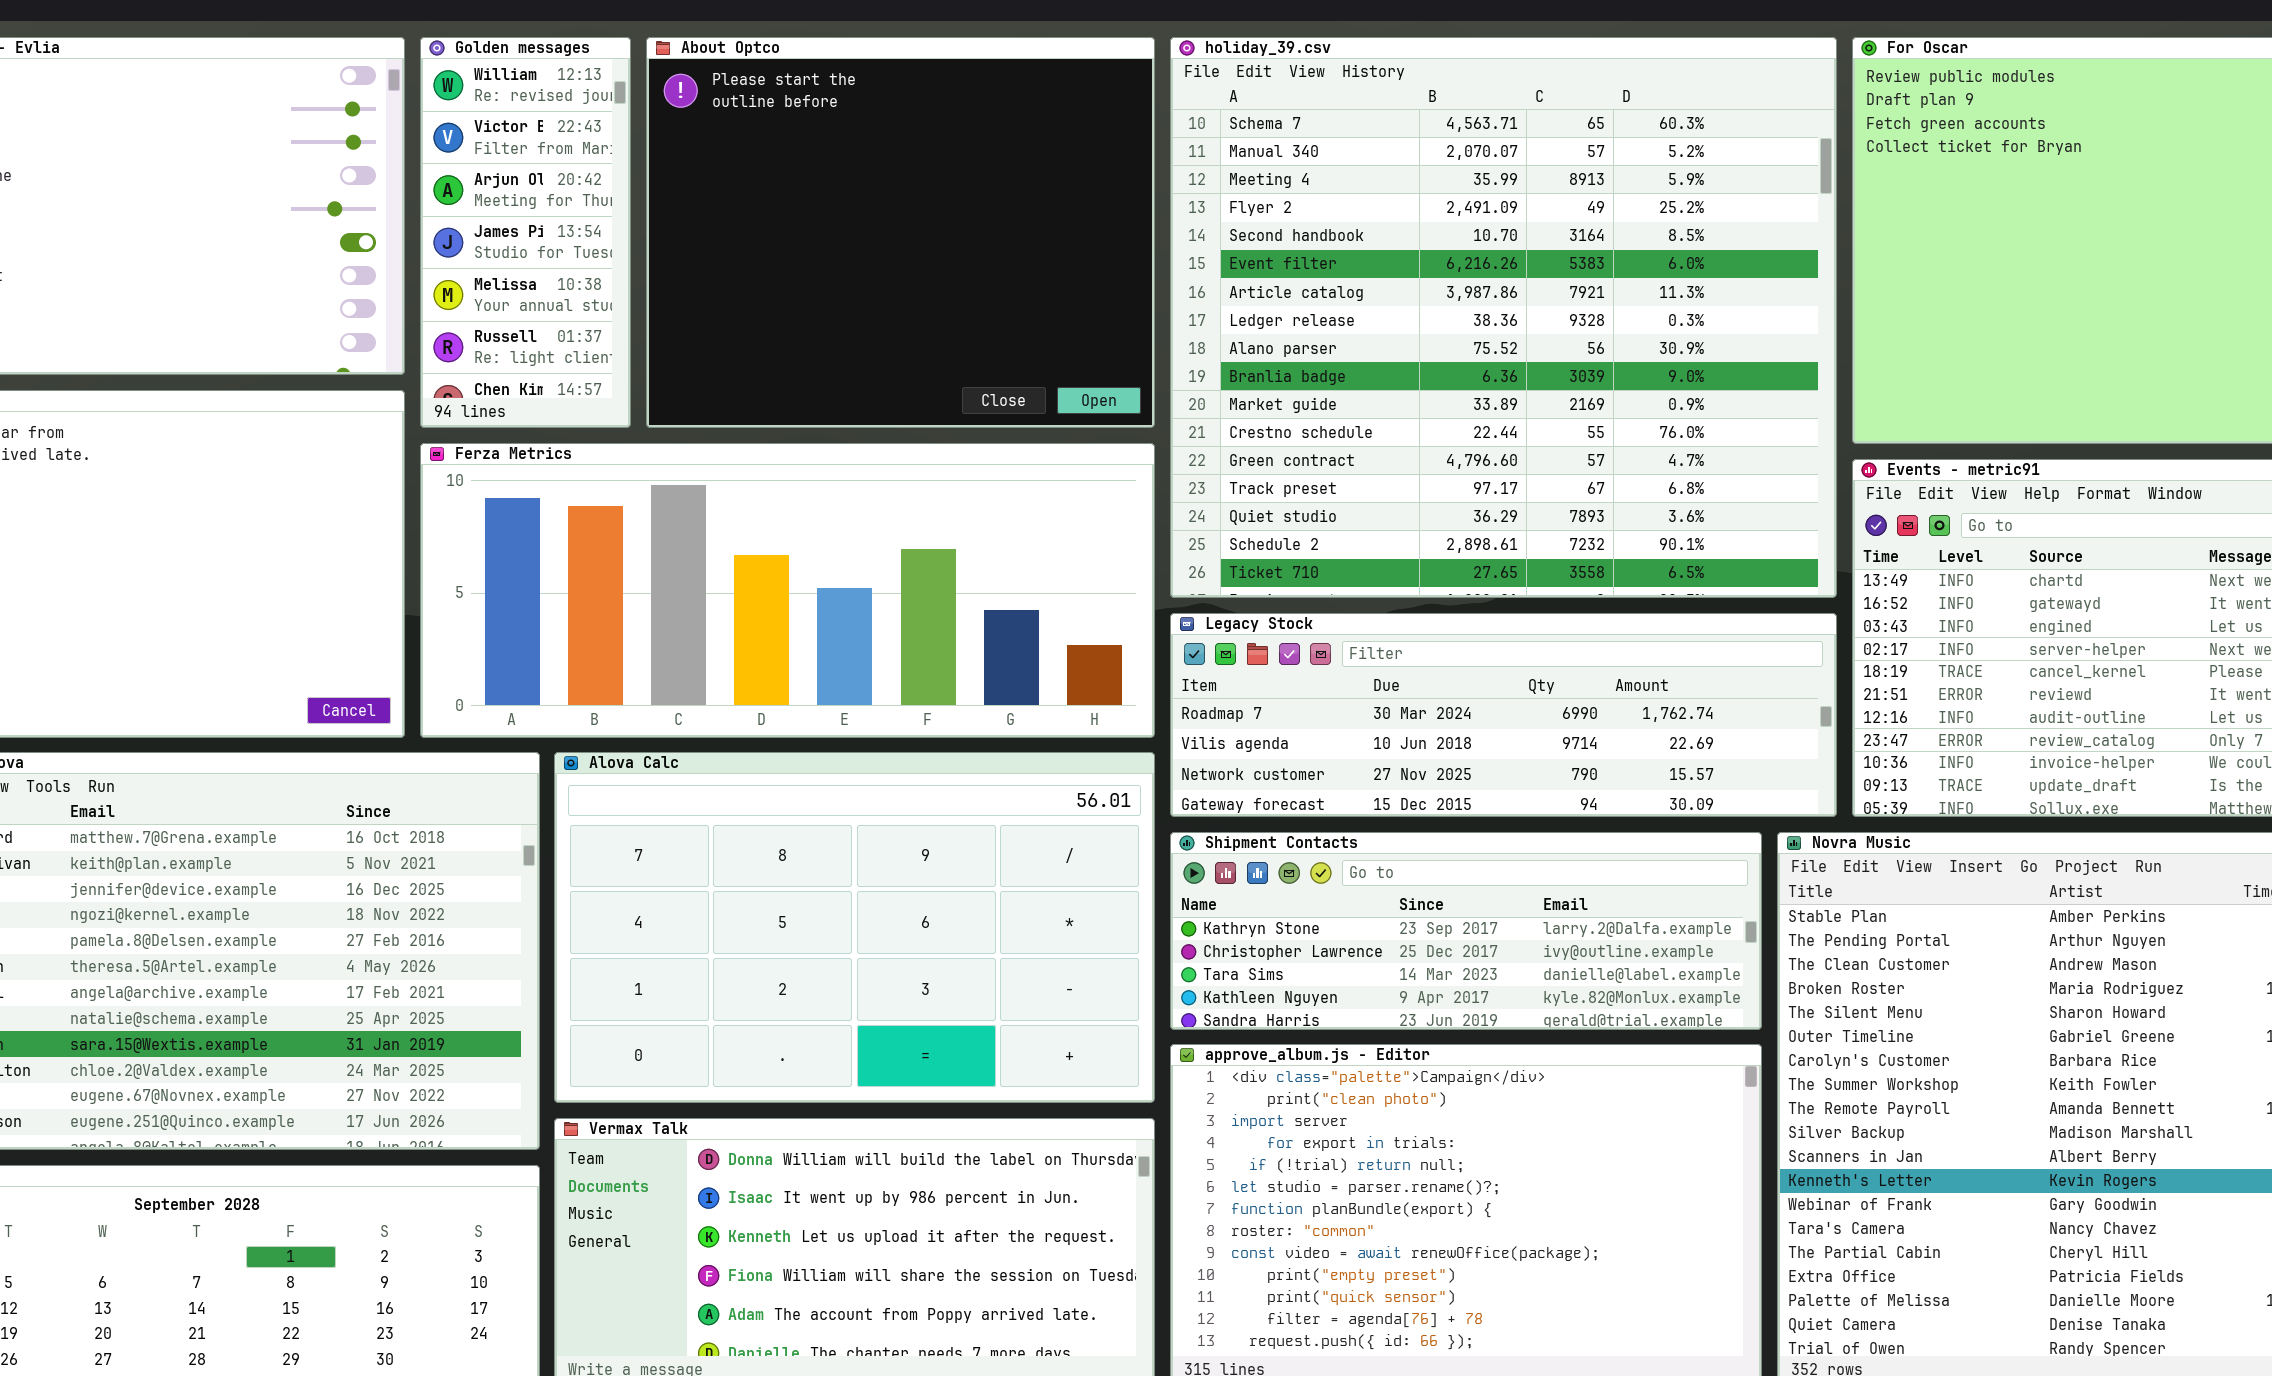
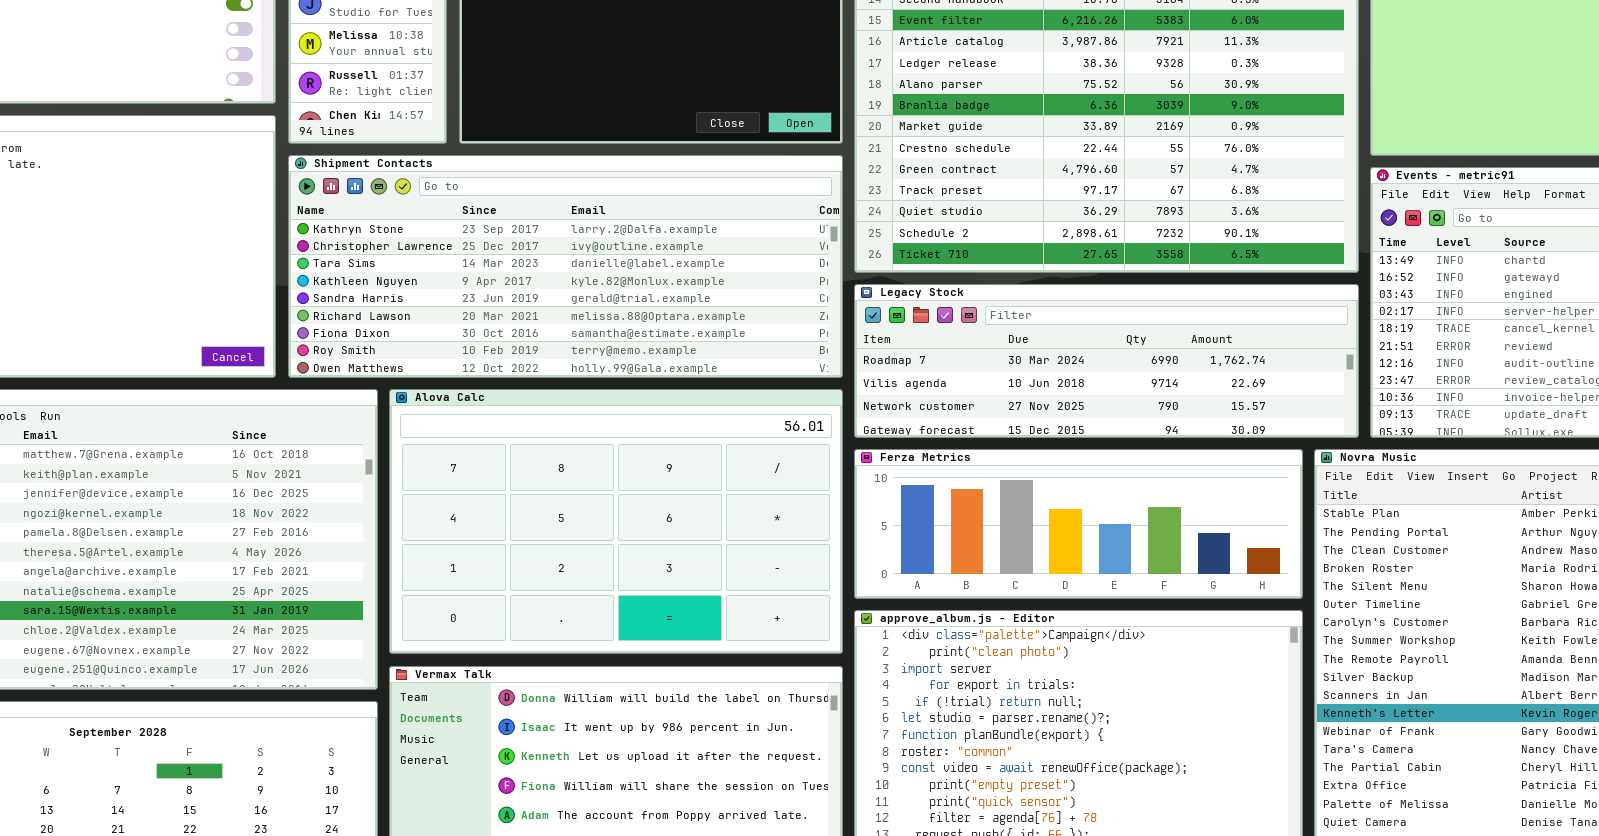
Ferza Metrics: [420,443,1155,738] -> [854,449,1303,599], moved, resized
Shipment Contacts: [1170,832,1762,1030] -> [288,155,843,378], moved, resized

